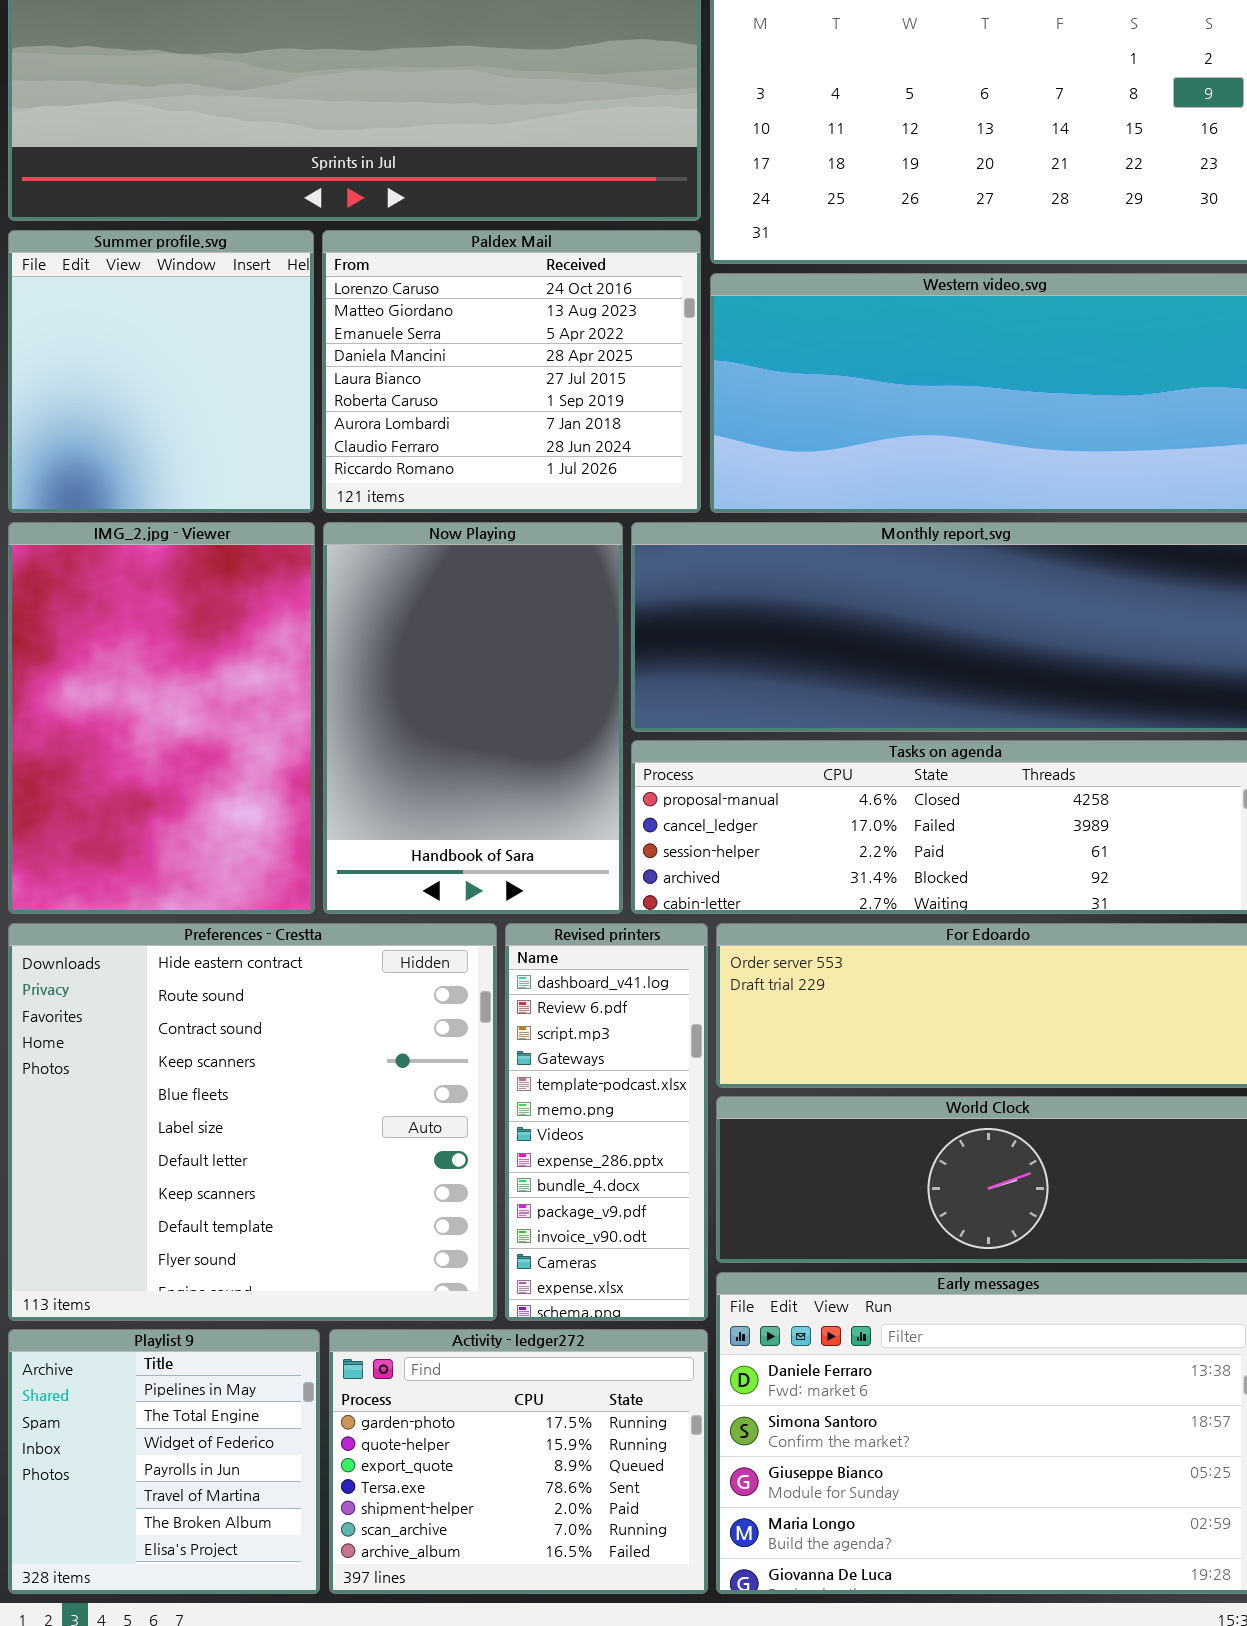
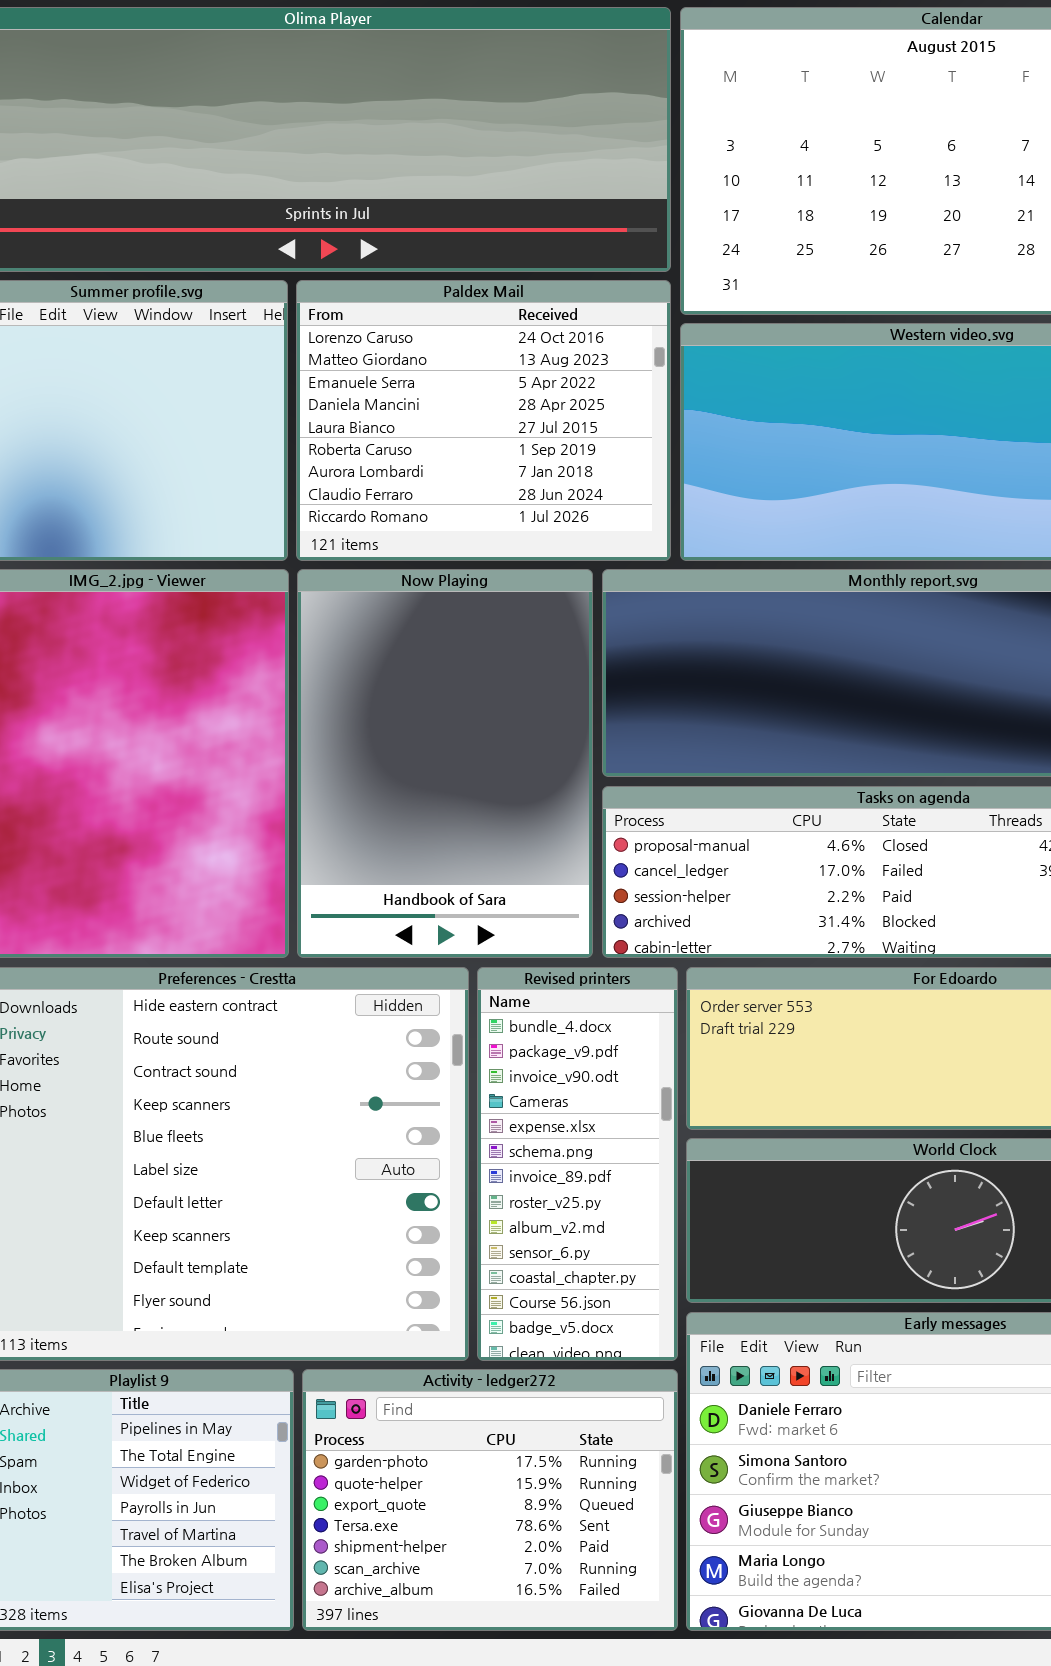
Revised printers: [505,923,708,1321] -> [477,967,678,1361], scrolled down 8 rows

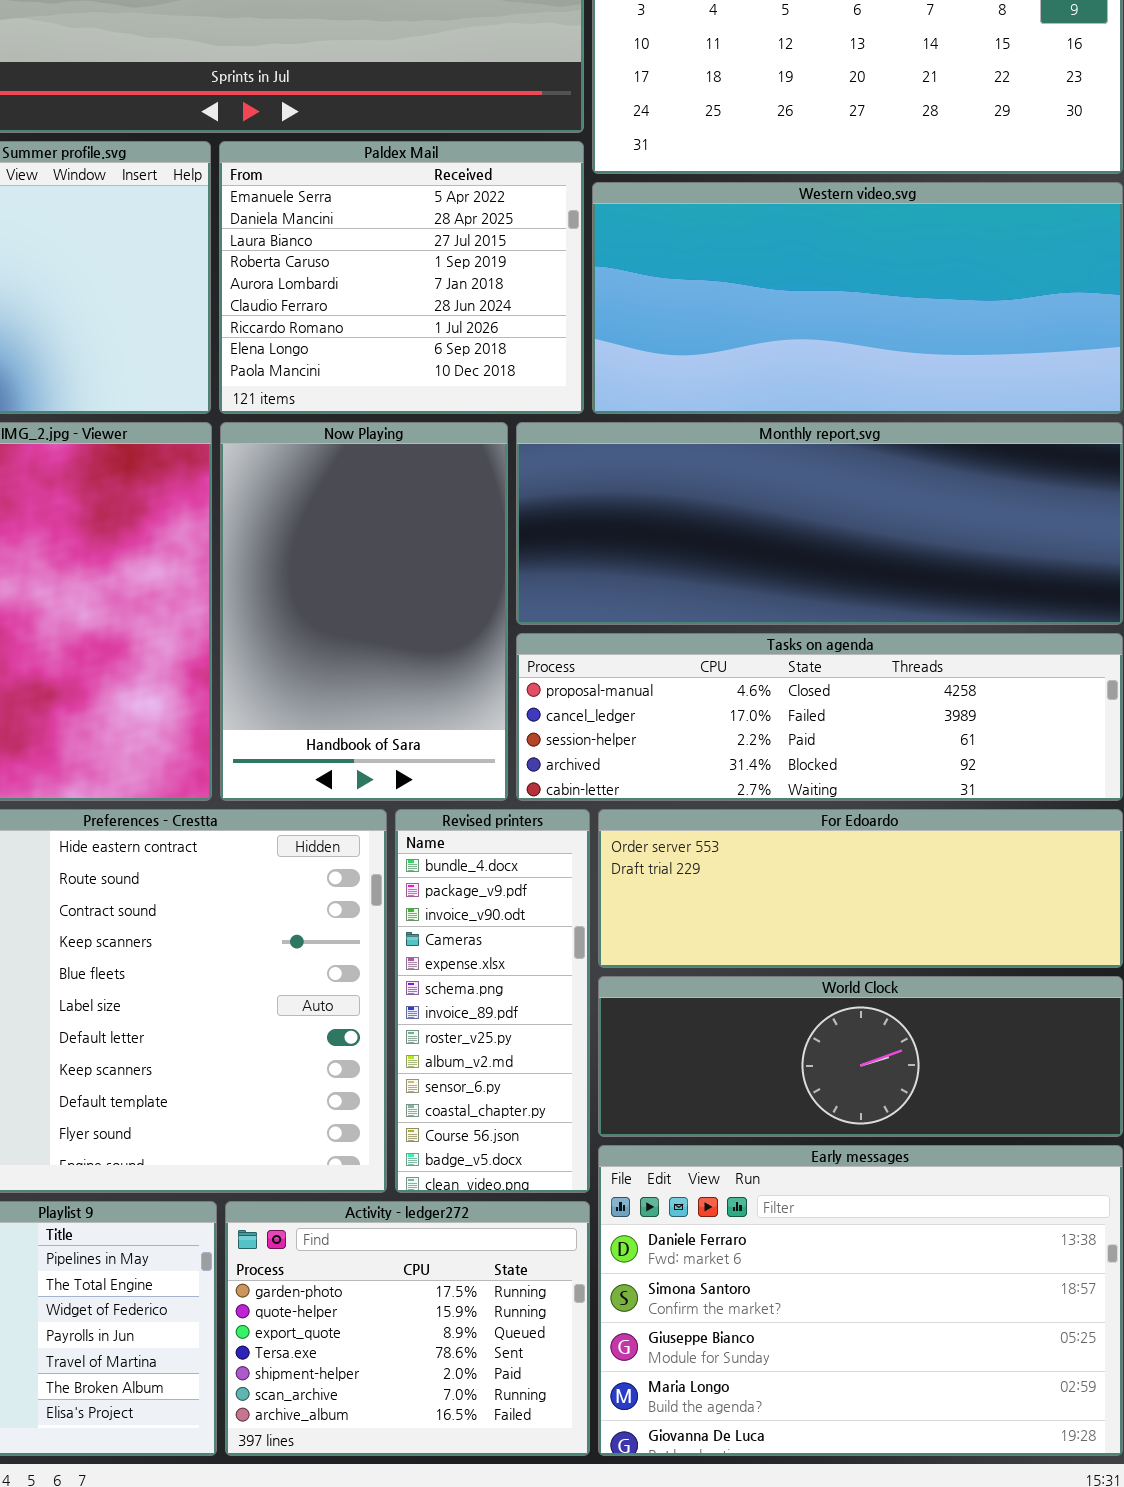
Paldex Mail: [296,280,671,561] -> [219,141,584,414], scrolled down 2 rows

